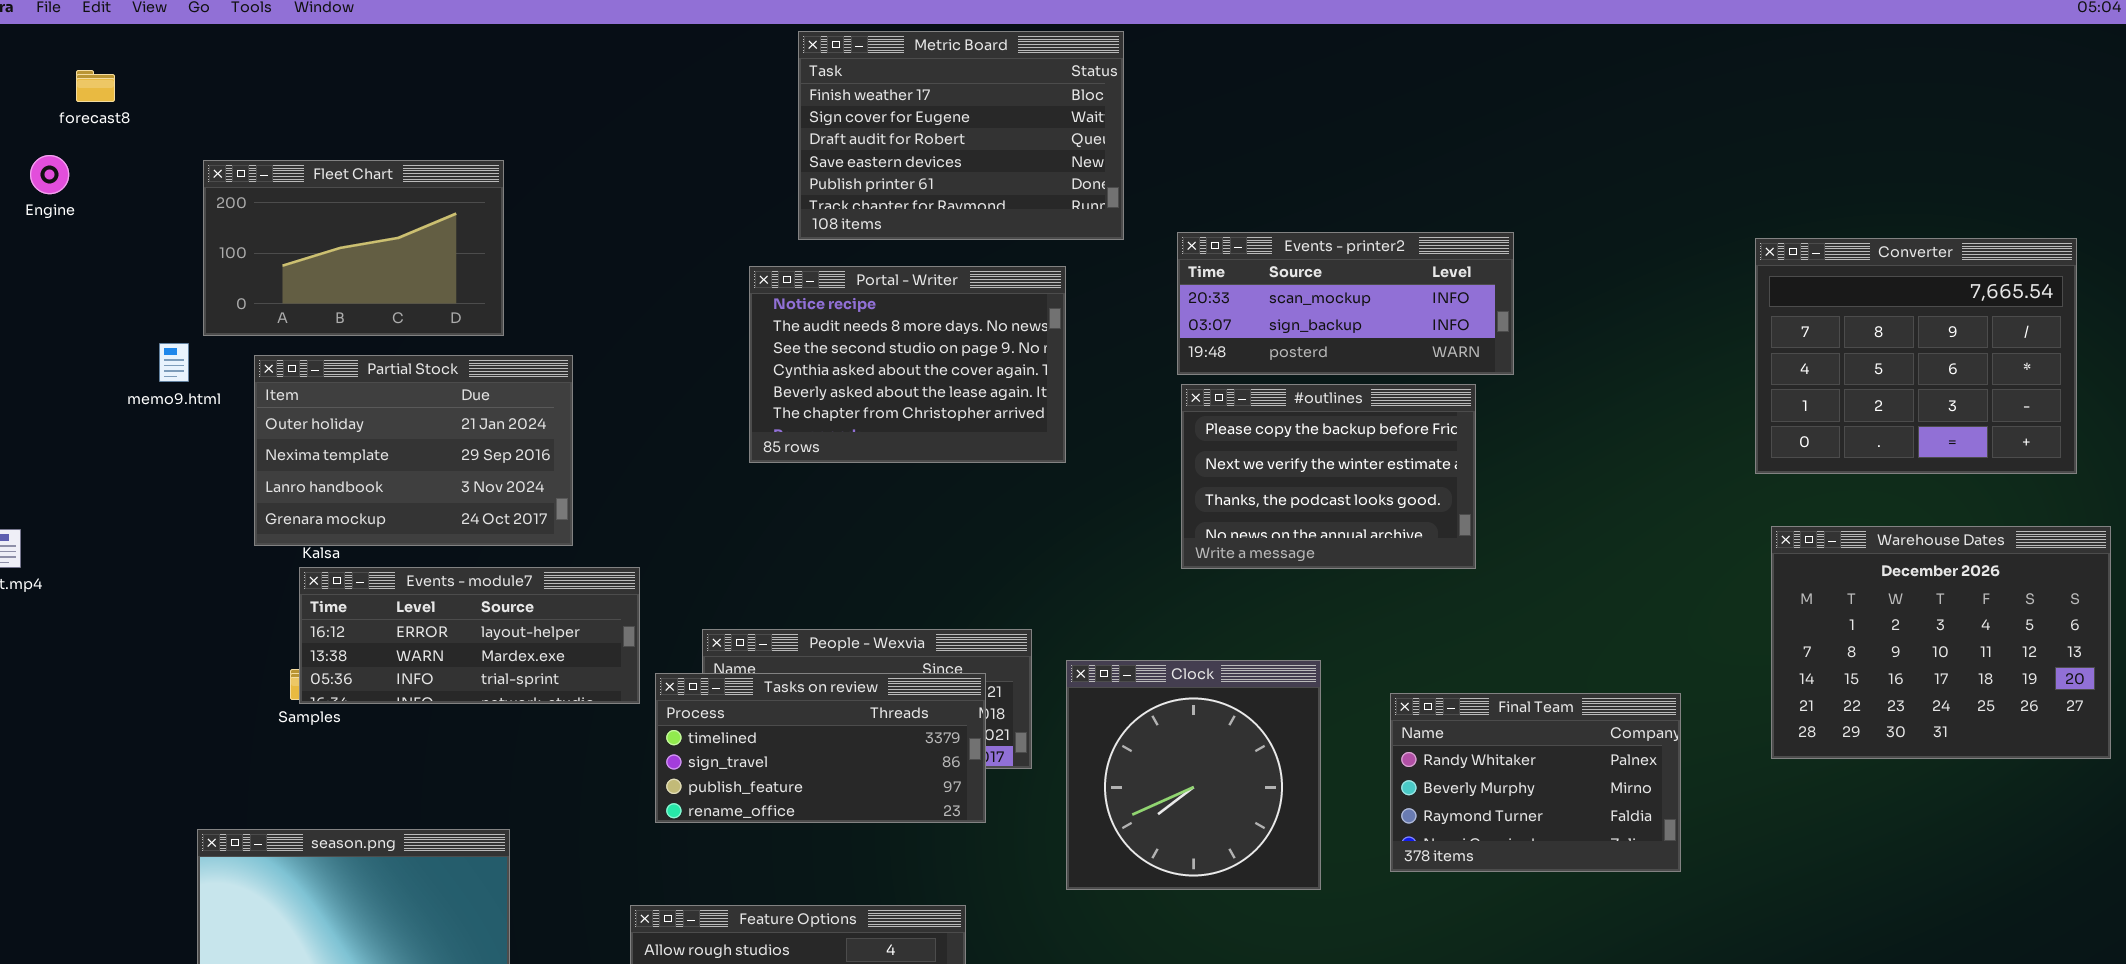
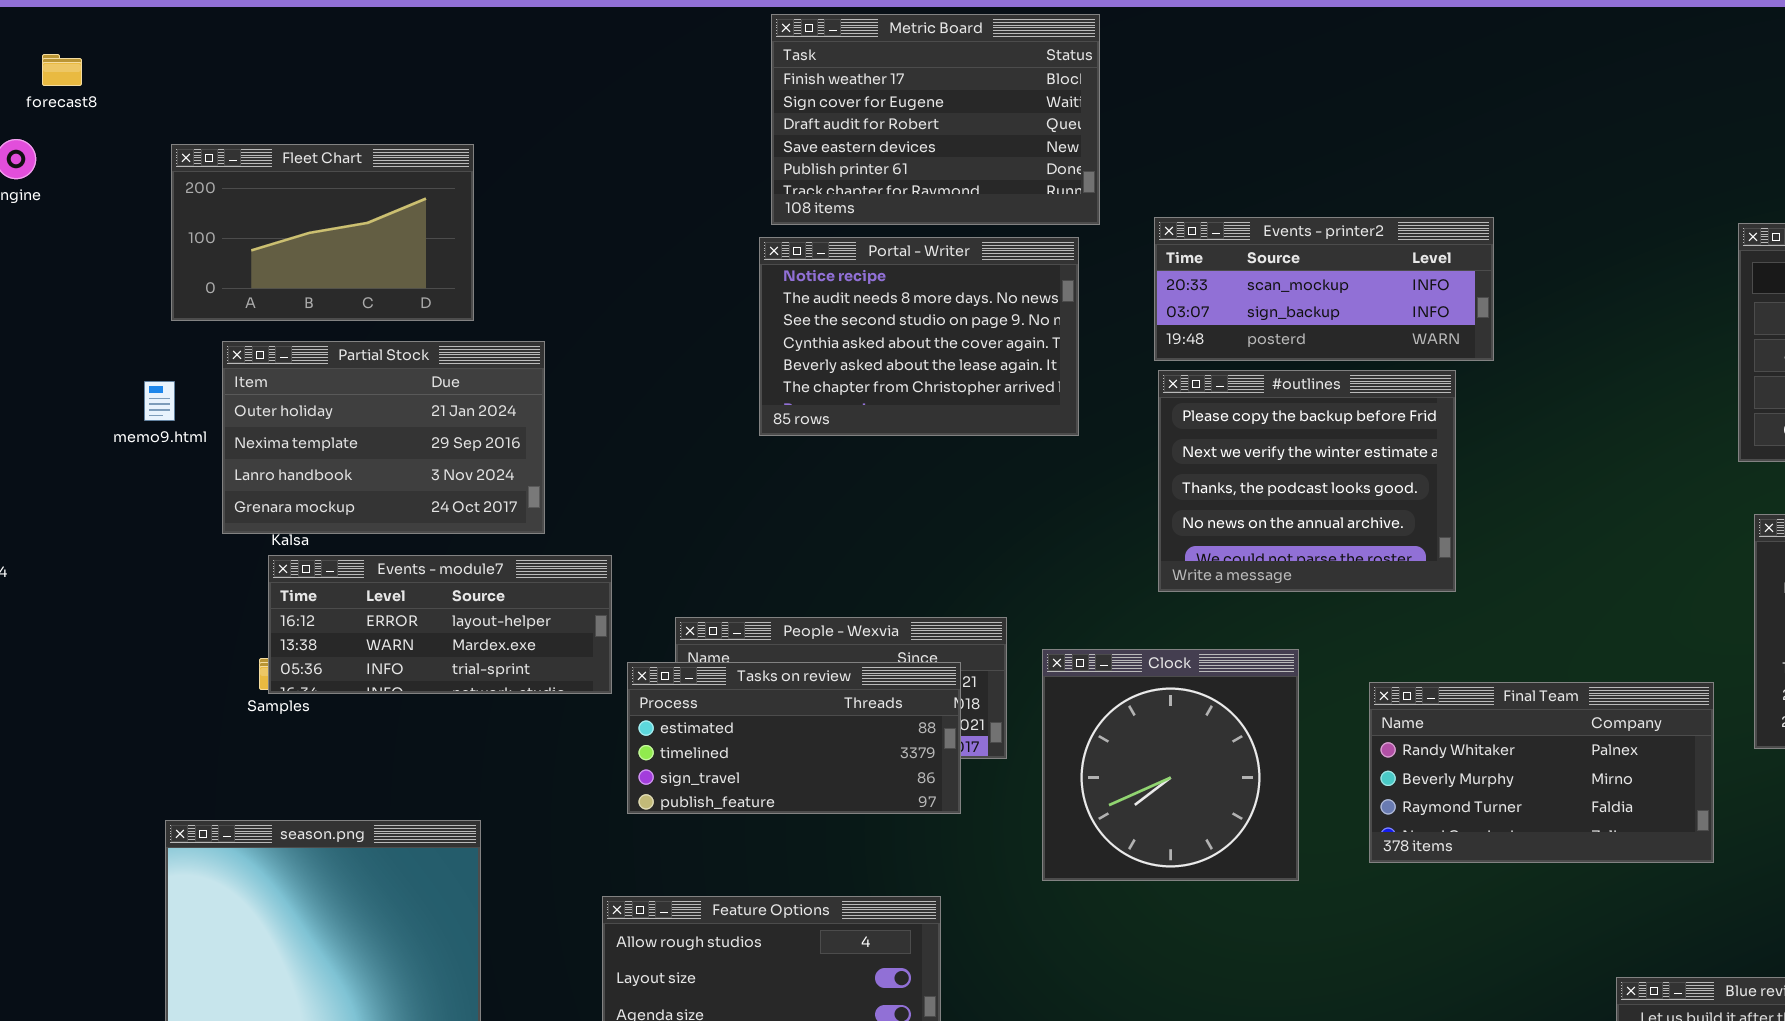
Portal - Writer: [749,266,1066,463] -> [759,237,1079,436], moved
memo9.html: [159,343,189,382] -> [144,381,175,421], moved
#outlines: [1181,384,1476,569] -> [1158,370,1456,592], resized
Tasks on review: [655,673,986,823] -> [627,662,961,814], scrolled up 1 row
Final Team: [1390,693,1681,872] -> [1369,682,1714,863], resized

